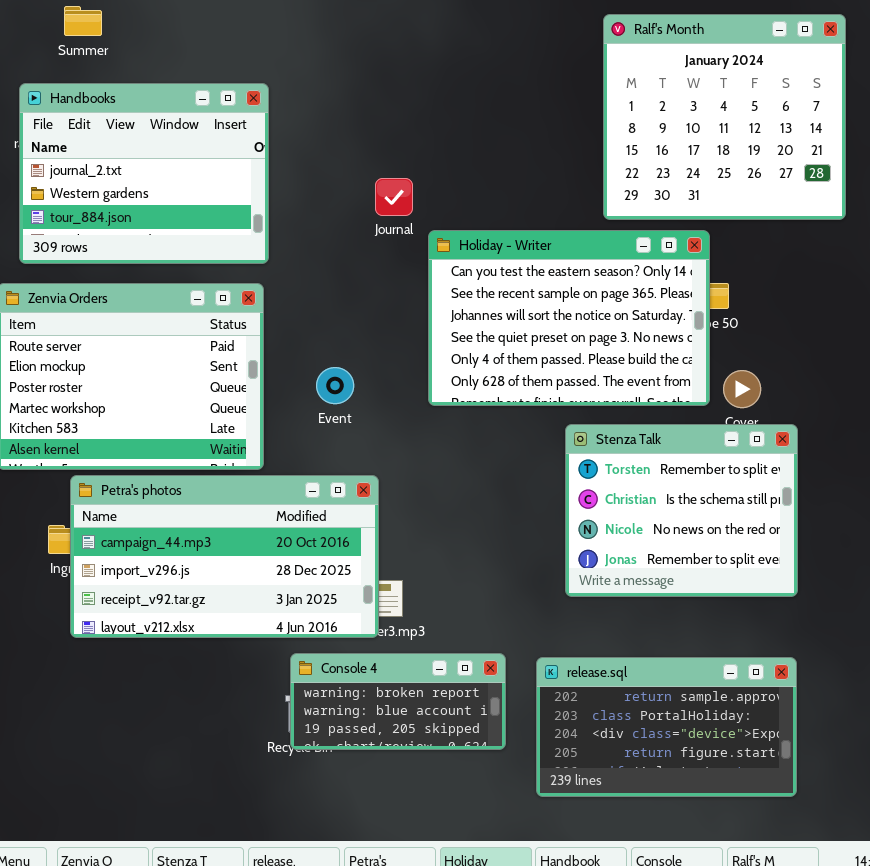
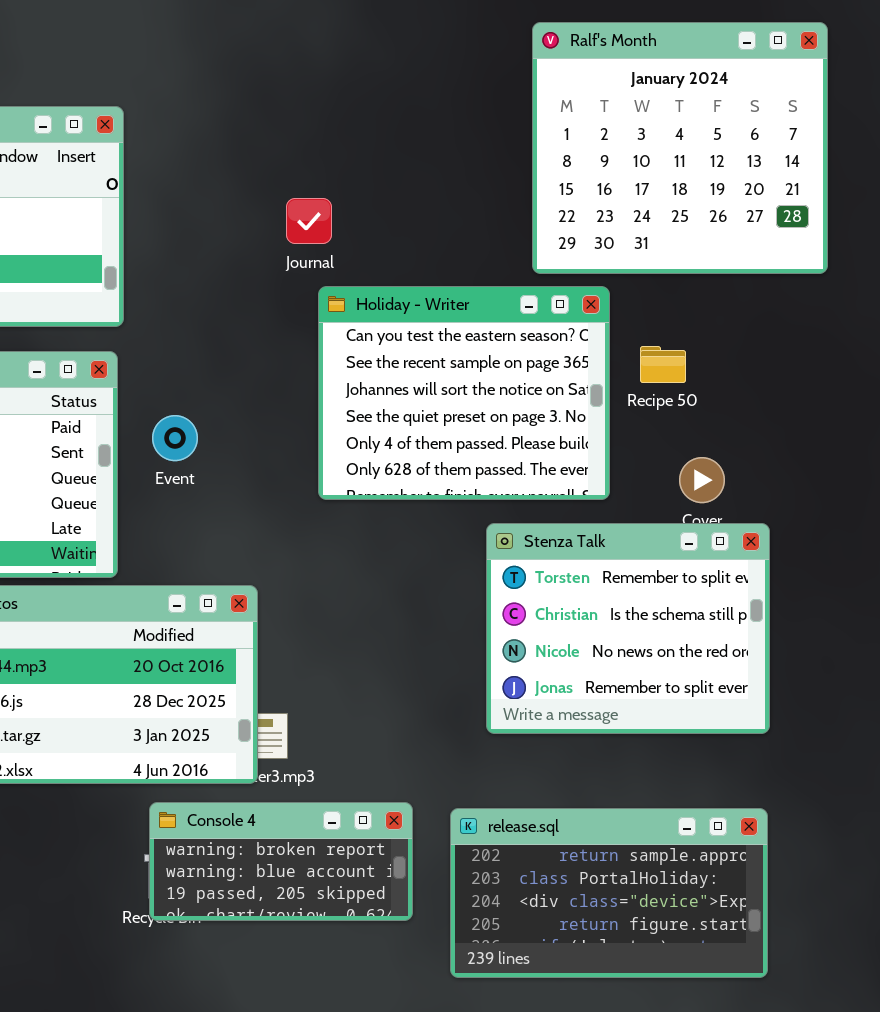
Journal: [375,178,413,216] -> [286,198,332,244], moved
Holiday - Writer: [428,230,710,406] -> [318,286,610,500], resized
Event: [316,367,354,404] -> [152,415,198,461], moved

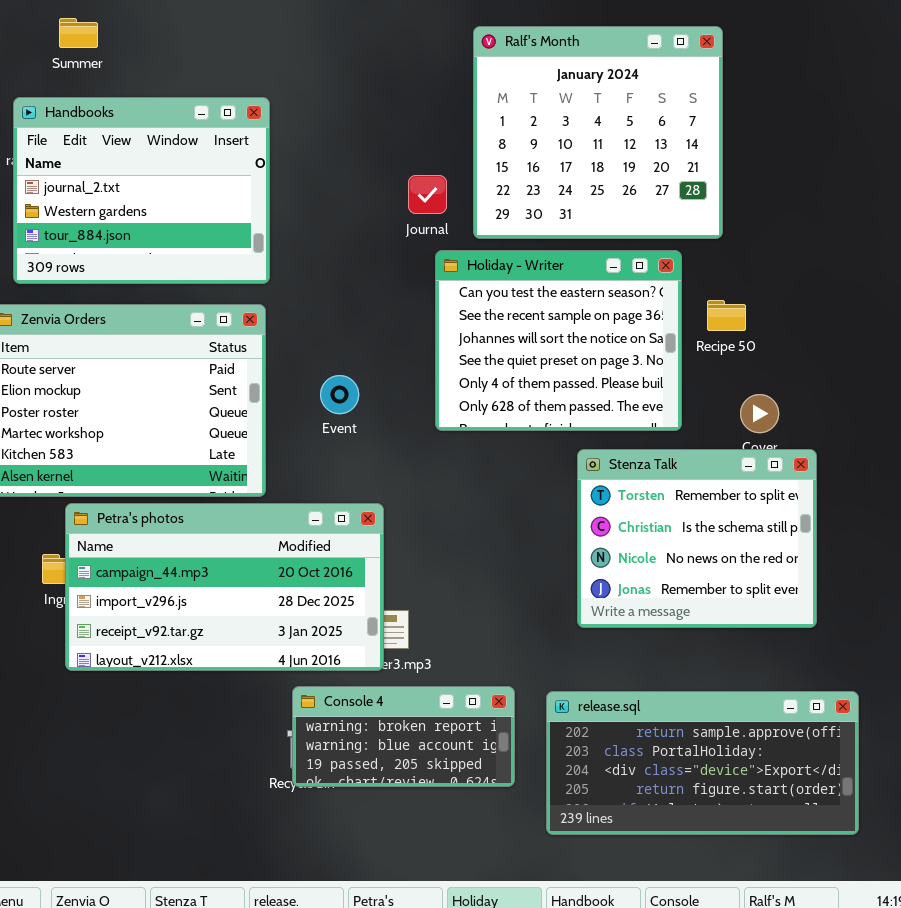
Ralf's Month: [532,22,828,274] -> [473,26,723,239], moved
Event: [152,415,198,461] -> [320,375,359,414], moved
release.sql: [450,808,768,978] -> [546,691,859,835], resized

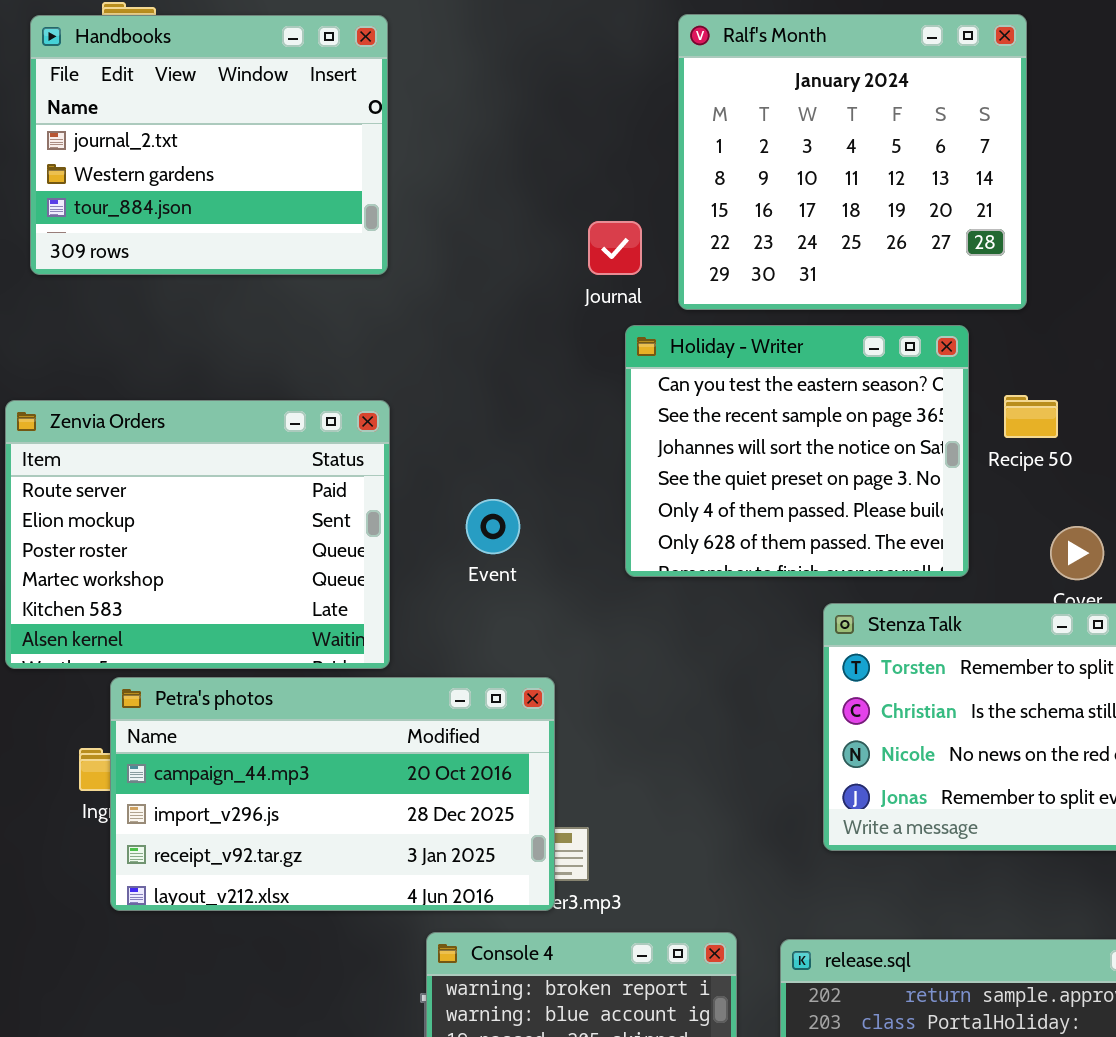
Handbooks: [13,97,270,284] -> [30,15,388,275], moved

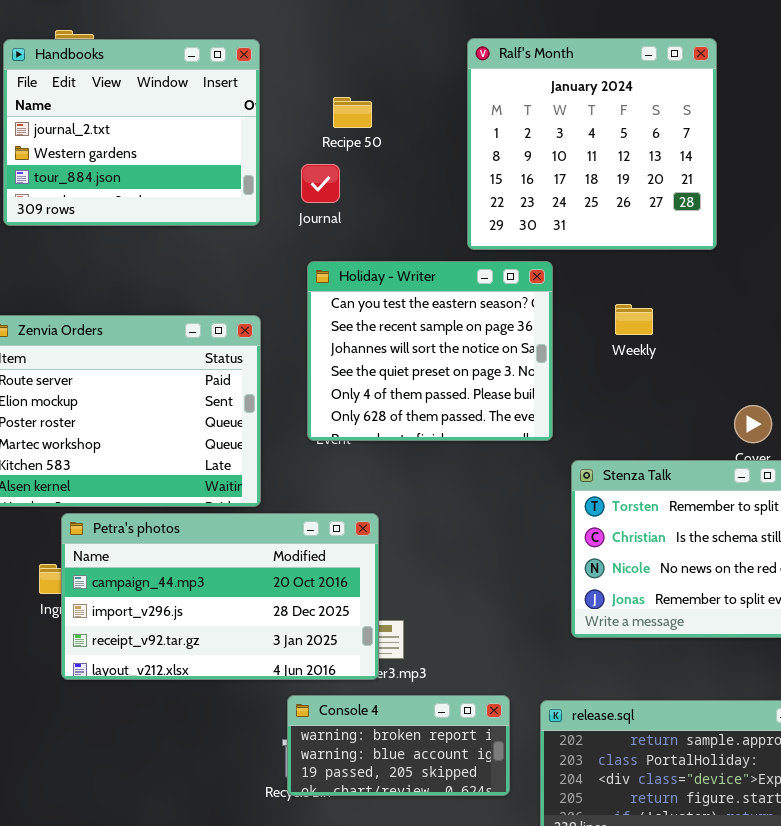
Journal: [588,221,642,275] -> [301,164,340,203], moved
Holiday - Writer: [625,325,969,577] -> [307,261,553,441], moved
Recipe 50: [1004,395,1058,438] -> [333,97,372,128], moved

